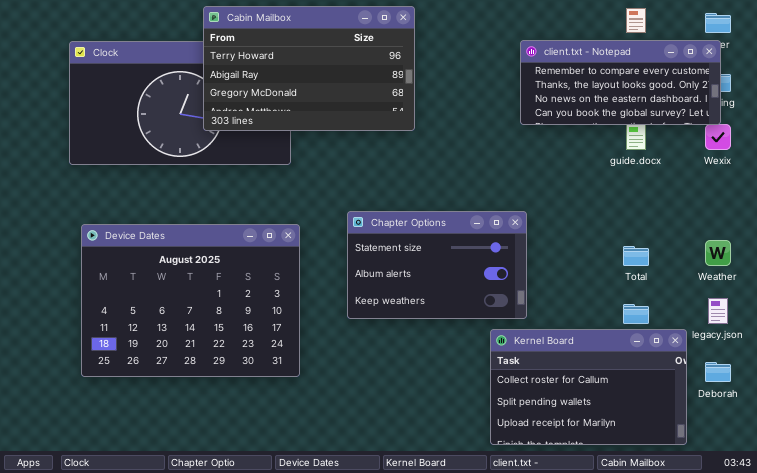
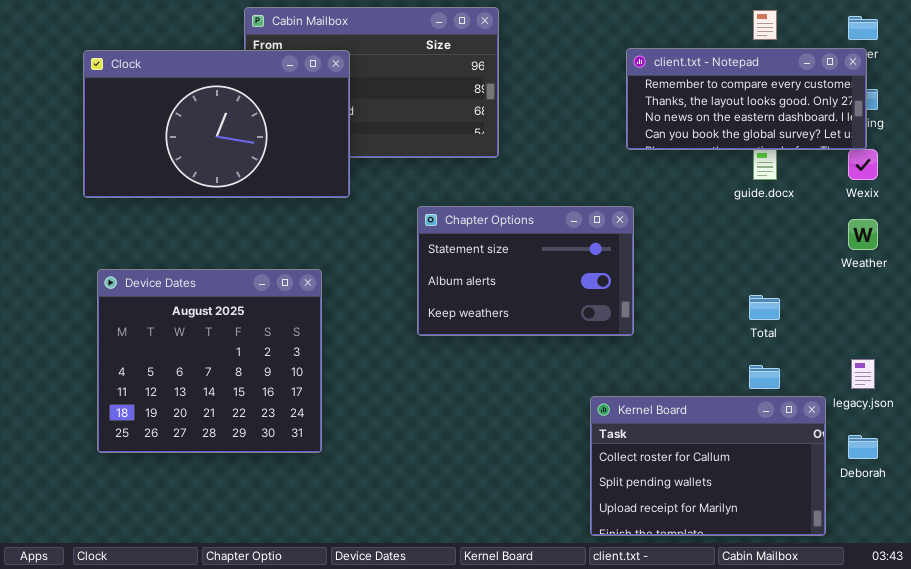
Clock: [69,41,291,165] -> [83,50,350,198], raised
Chapter Options: [347,211,527,319] -> [417,206,634,336], moved
Device Dates: [81,224,300,377] -> [97,269,322,453], resized
Weather: [705,240,731,266] -> [848,219,878,250], moved

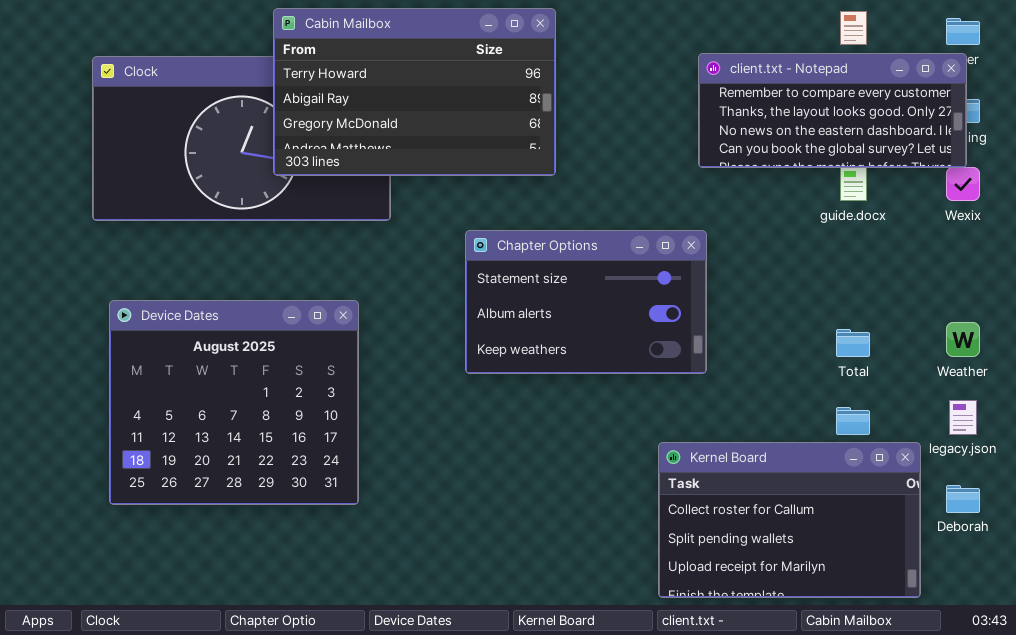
Cabin Mailbox: [244,7,499,158] -> [273,8,556,176], raised
Weather: [848,219,878,250] -> [946,322,980,357], moved

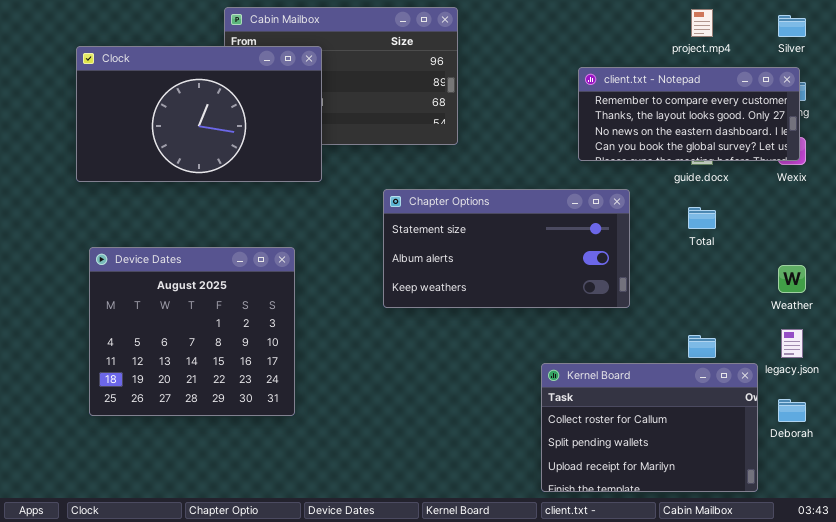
client.txt - Notepad: [698,53,967,168] -> [578,67,800,161], moved
Clock: [92,56,391,221] -> [76,46,322,182], raised
Chapter Options: [465,230,707,374] -> [383,189,630,308], resized
Total: [836,329,870,357] -> [688,207,716,229], moved

